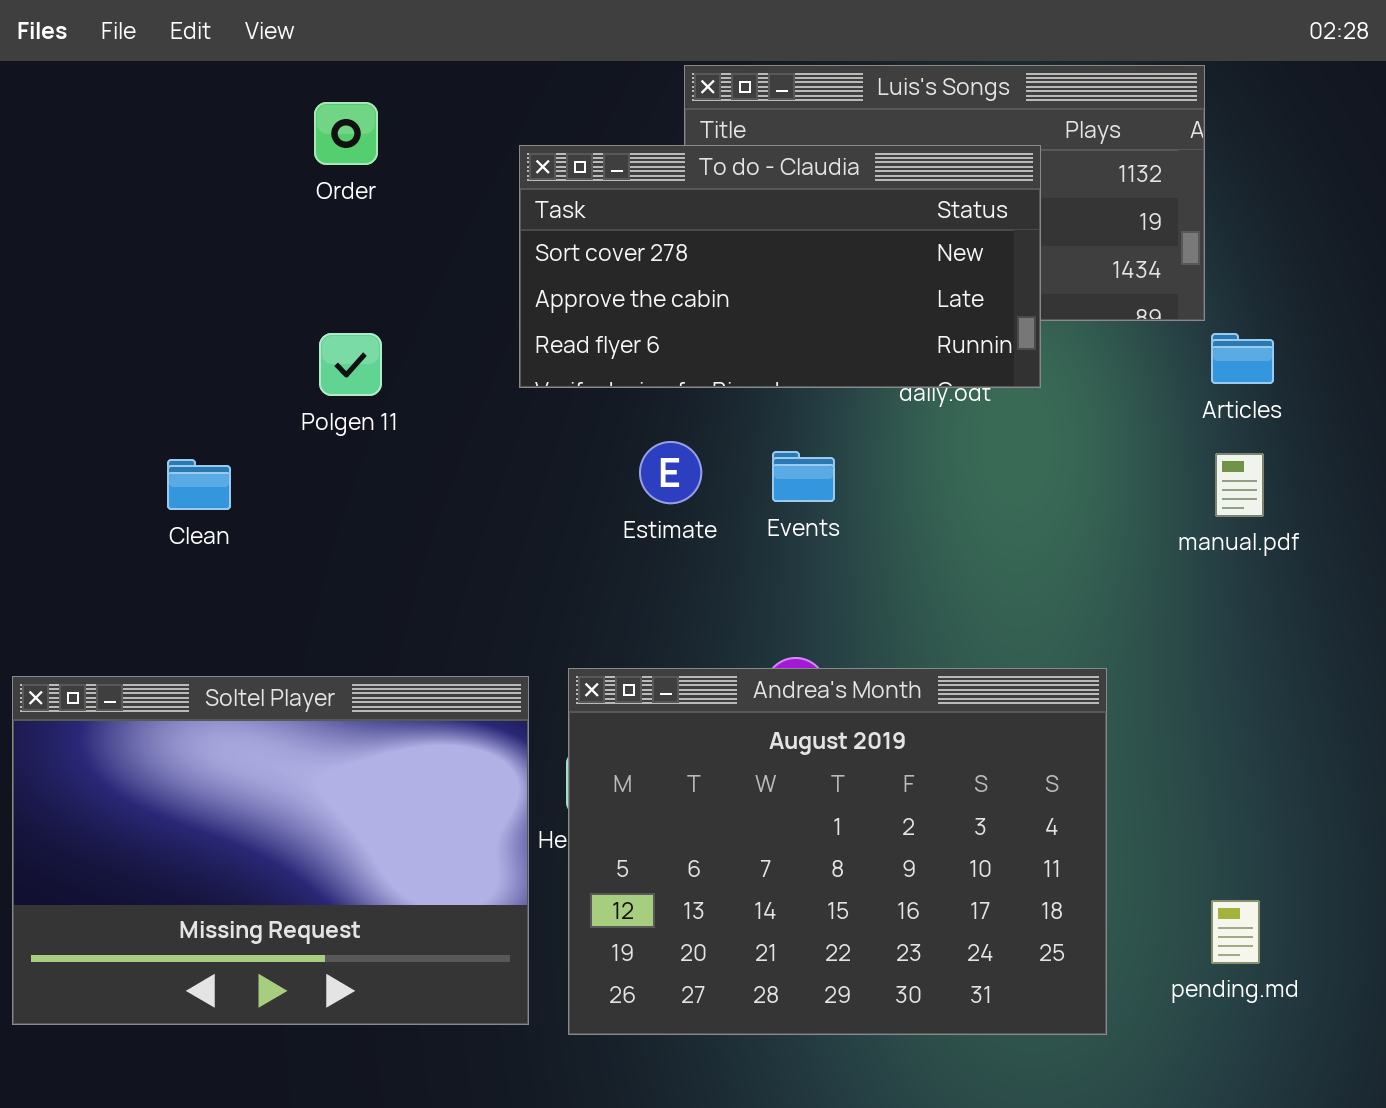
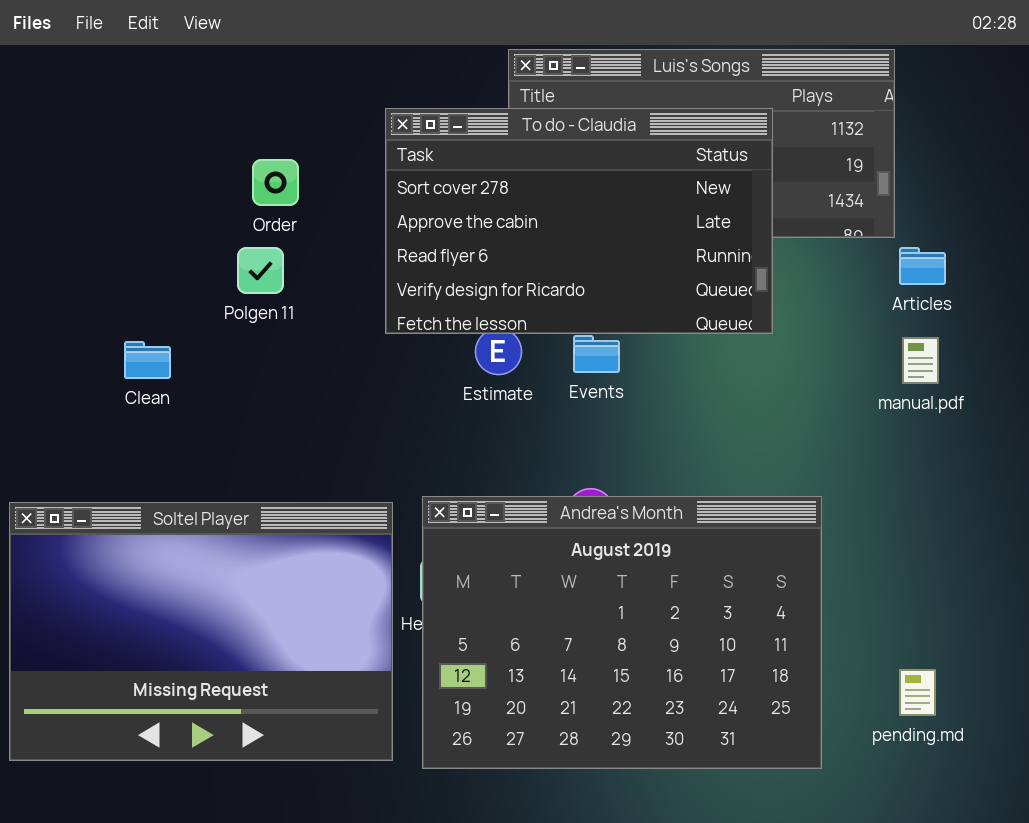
Order: [314,102,378,165] -> [252,159,299,206], moved
To do - Claudia: [519,145,1041,388] -> [385,108,773,334], resized

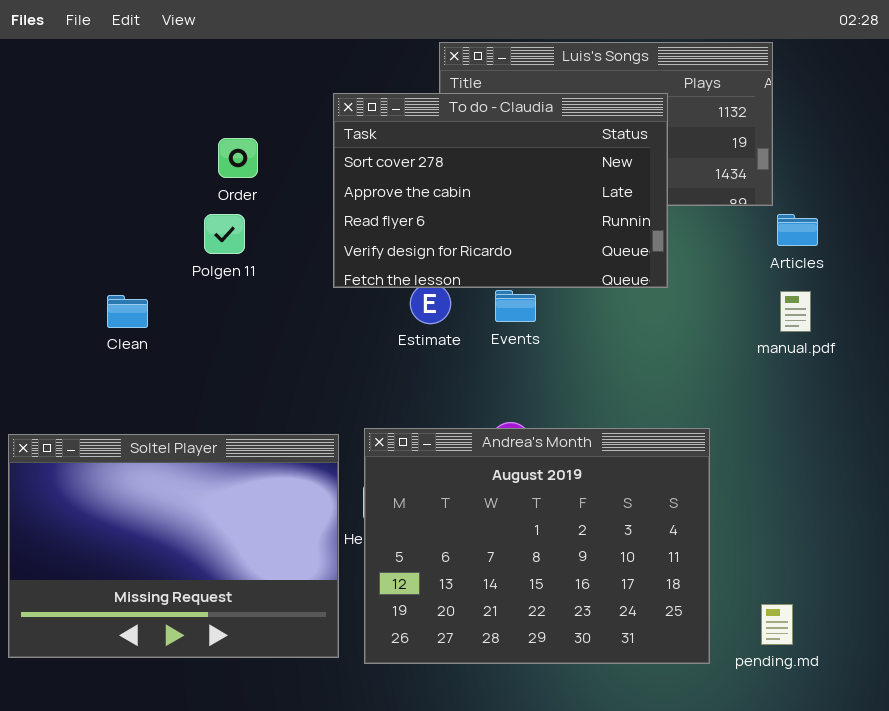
pending.md: [899,669,936,716] -> [761,604,793,645], moved

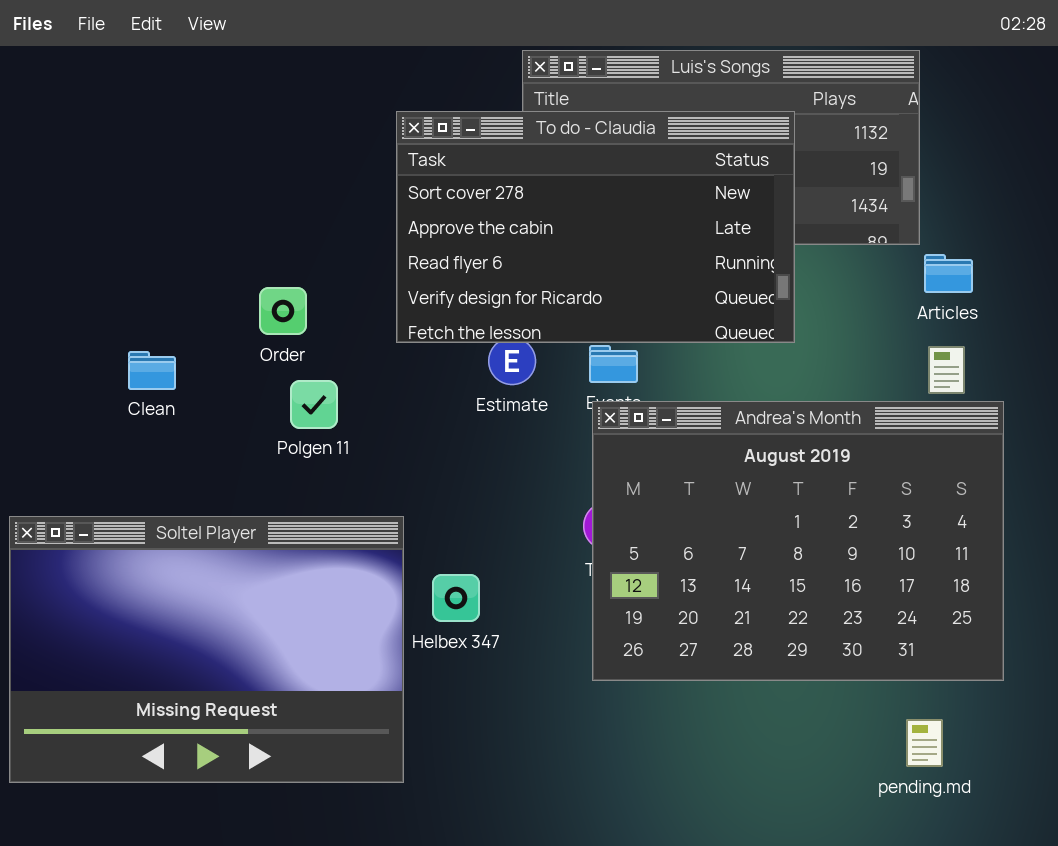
Order: [218,138,258,178] -> [259,287,307,335], moved
Polgen 11: [204,214,245,254] -> [290,380,338,429], moved
Andrea's Month: [364,428,710,664] -> [592,401,1004,681], moved

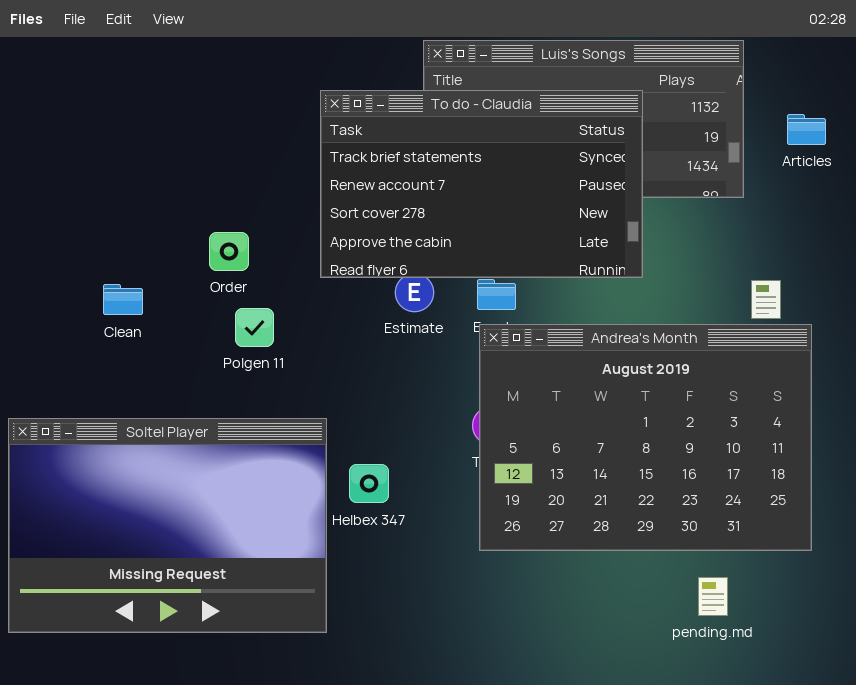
To do - Claudia: [396,111,795,343] -> [320,90,643,278], scrolled up 2 rows
Articles: [924,254,973,293] -> [787,114,826,145], moved
pending.md: [906,719,943,767] -> [698,577,728,616], moved

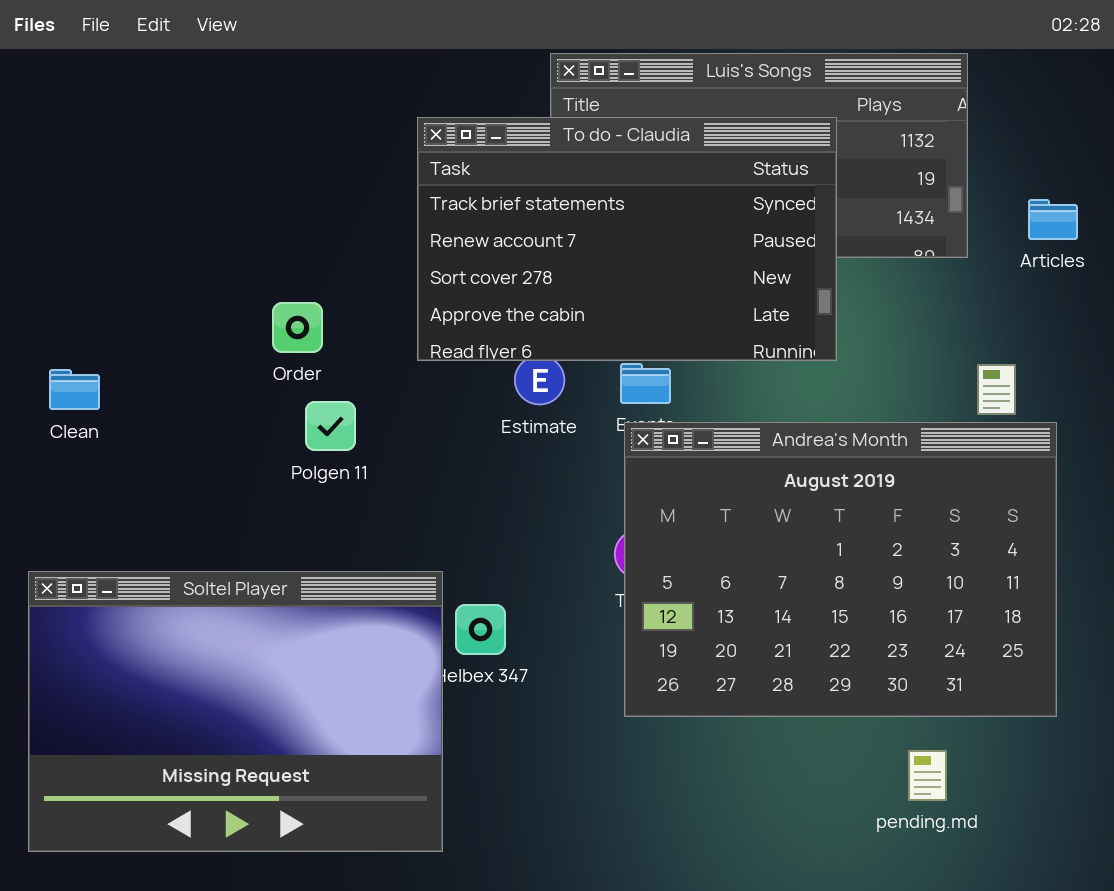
Articles: [787,114,826,145] -> [1028,199,1078,240], moved
Clean: [103,284,143,315] -> [49,369,100,410], moved
Soltel Player: [8,418,327,633] -> [28,571,443,852], moved

